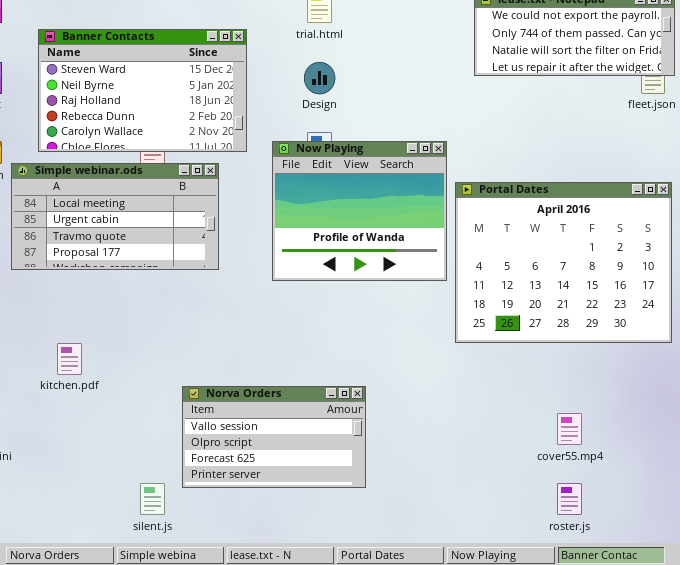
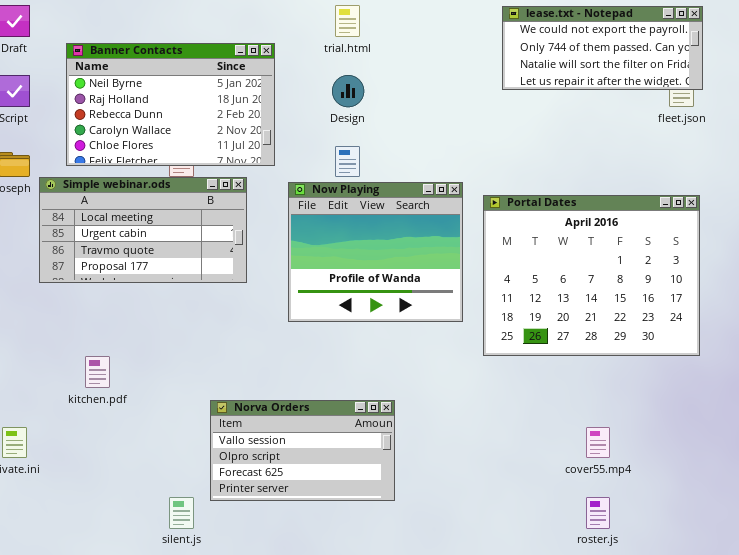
Banner Contacts: [38,29,247,152] -> [66,43,275,166], scrolled down 1 row
Now Playing: [272,141,447,281] -> [288,182,463,322], moved

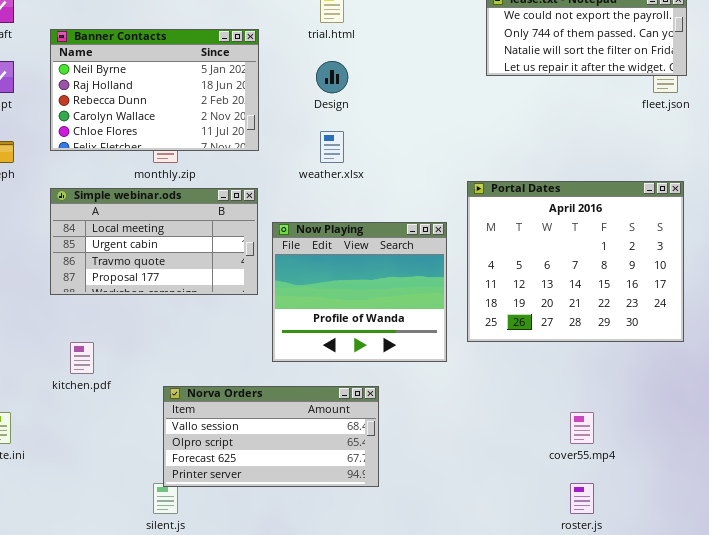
Simple webinar.ods: [39,177,247,283] -> [50,188,258,295], moved
Now Playing: [288,182,463,322] -> [272,222,447,362], moved
Norva Orders: [210,400,395,501] -> [163,386,379,487], resized

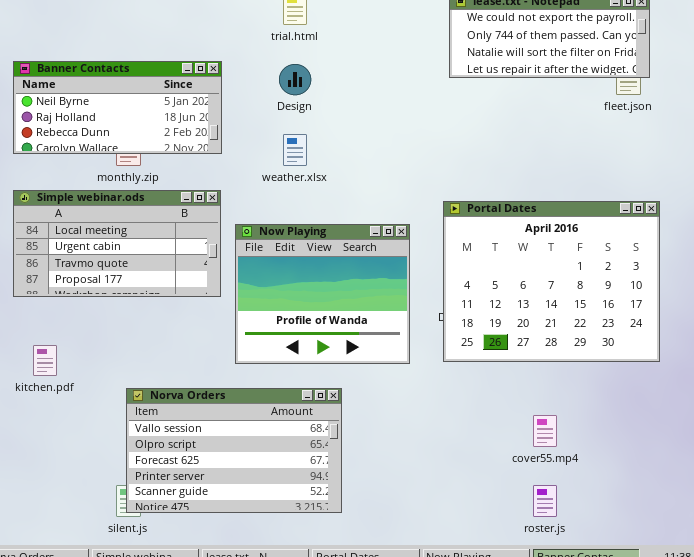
Banner Contacts: [50,29,259,151] -> [13,61,222,154], resized
Portal Dates: [467,181,684,342] -> [443,201,660,362], moved
Norva Orders: [163,386,379,487] -> [126,388,342,513], resized

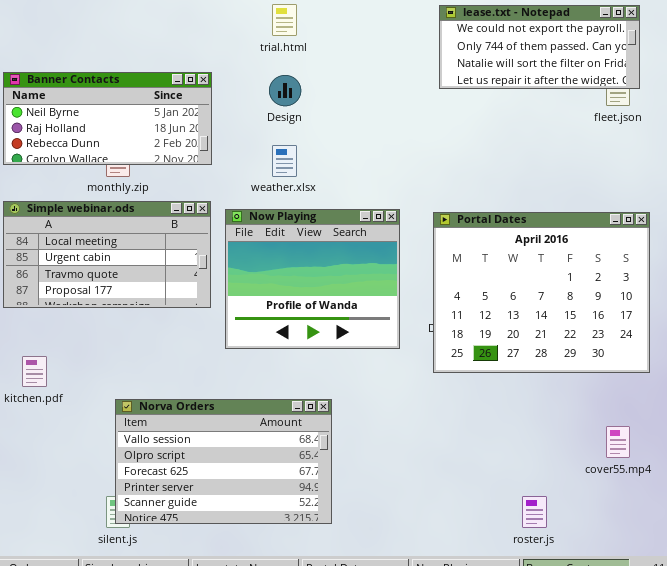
Now Playing: [235,224,410,364] -> [225,209,400,349], moved
cover55.mp4: [533,415,557,447] -> [606,426,630,458], moved

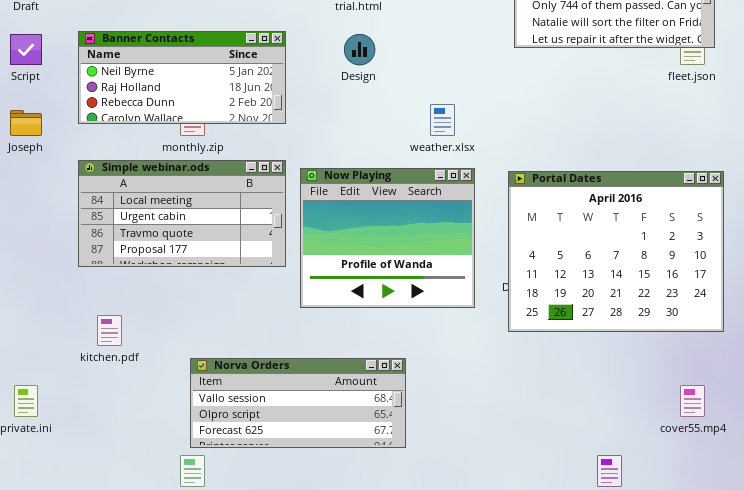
weather.xlsx: [272,145,297,177] -> [430,104,455,136], moved
Norva Orders: [115,399,332,524] -> [190,358,406,448], resized

